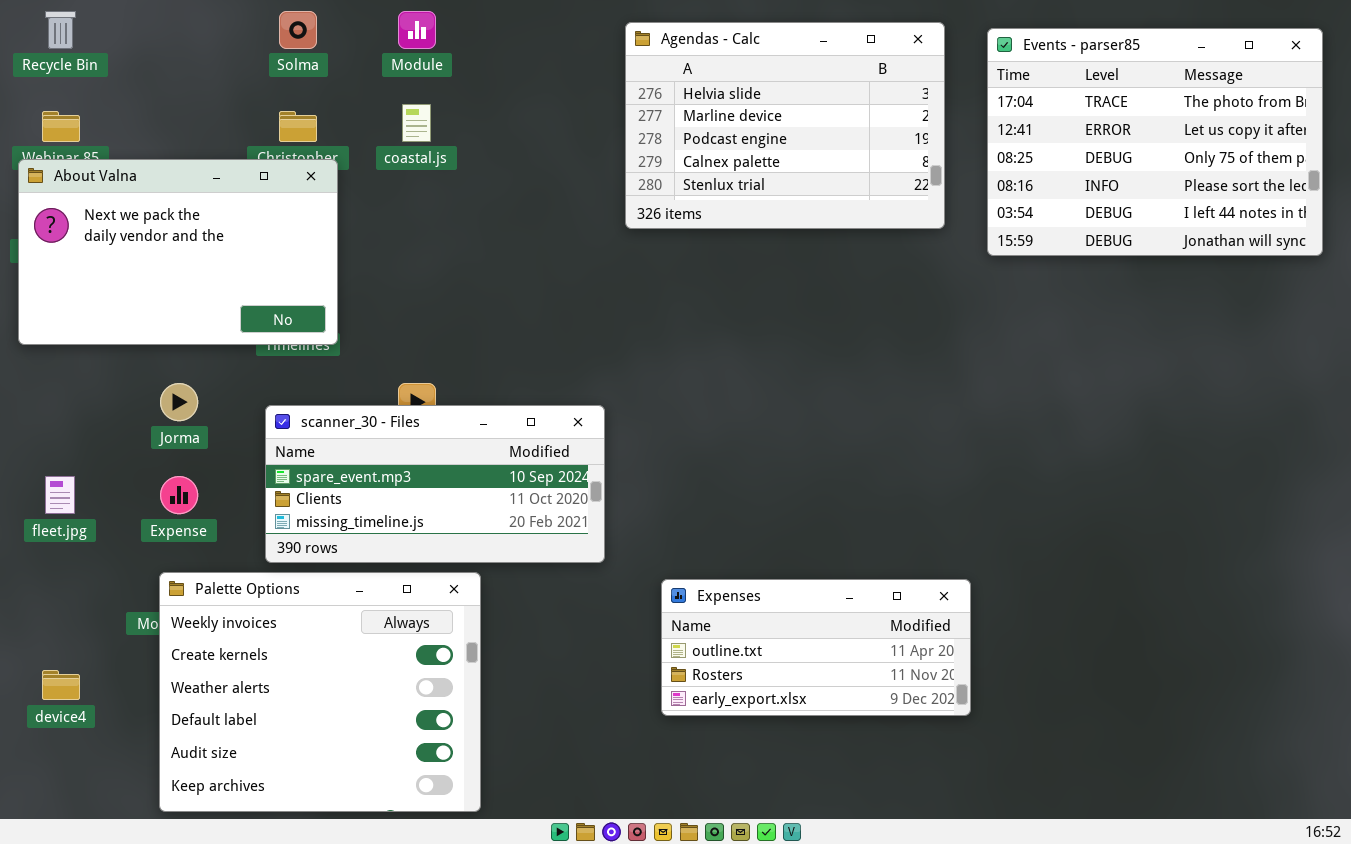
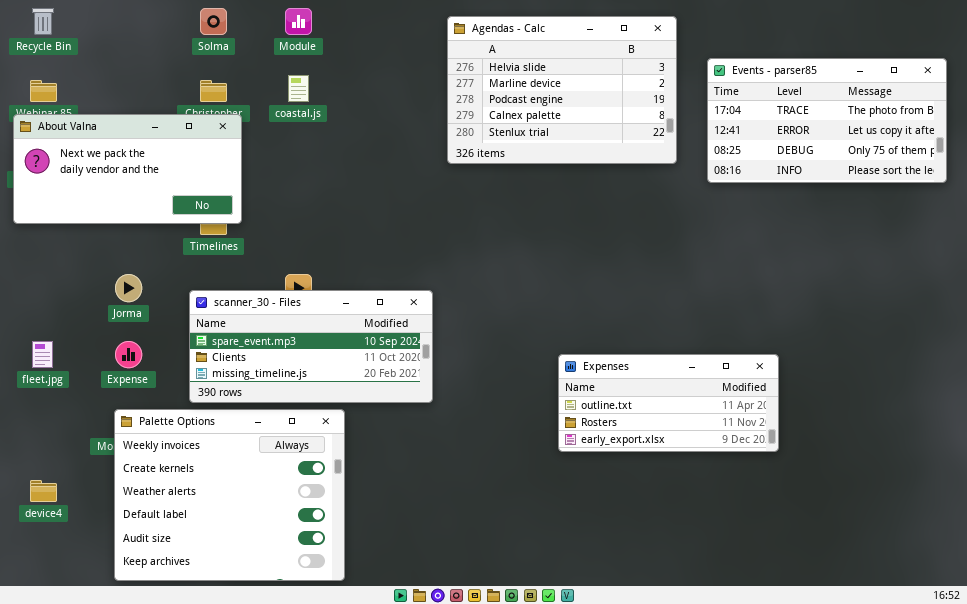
Events - parser85: [987,28,1323,256] -> [707,58,947,183], resized
About Valna: [18,159,338,345] -> [13,114,242,224], resized
Expenses: [661,579,971,716] -> [558,354,779,452], moved

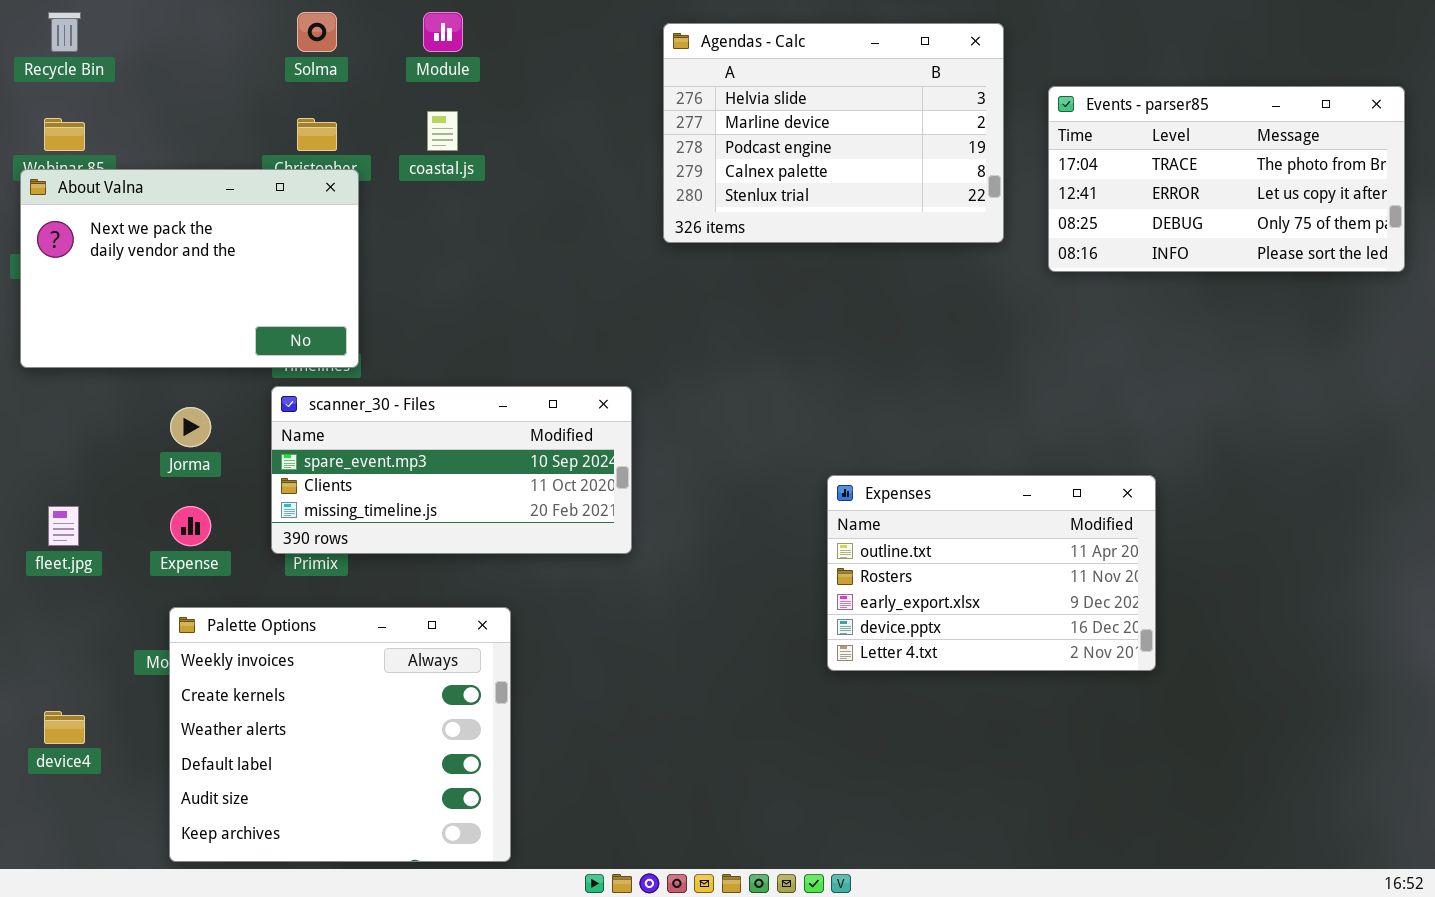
About Valna: [13,114,242,224] -> [20,169,359,368], resized
scanner_30 - Files: [189,290,433,403] -> [271,386,632,554], moved
Expenses: [558,354,779,452] -> [827,475,1156,671], resized

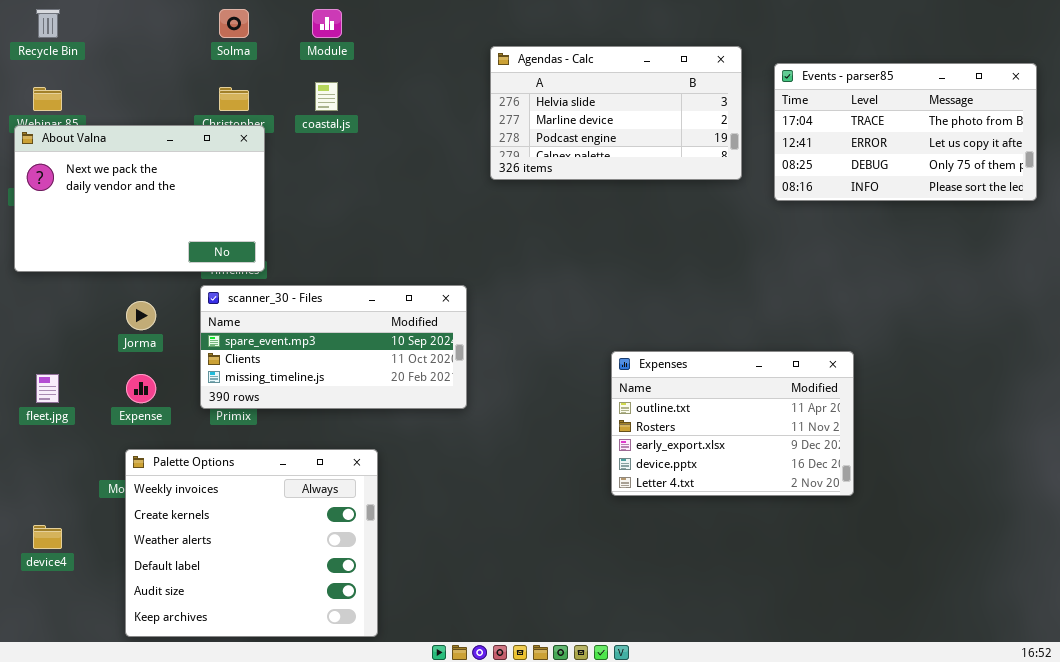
Agendas - Calc: [663,23,1004,243] -> [490,46,742,180], resized

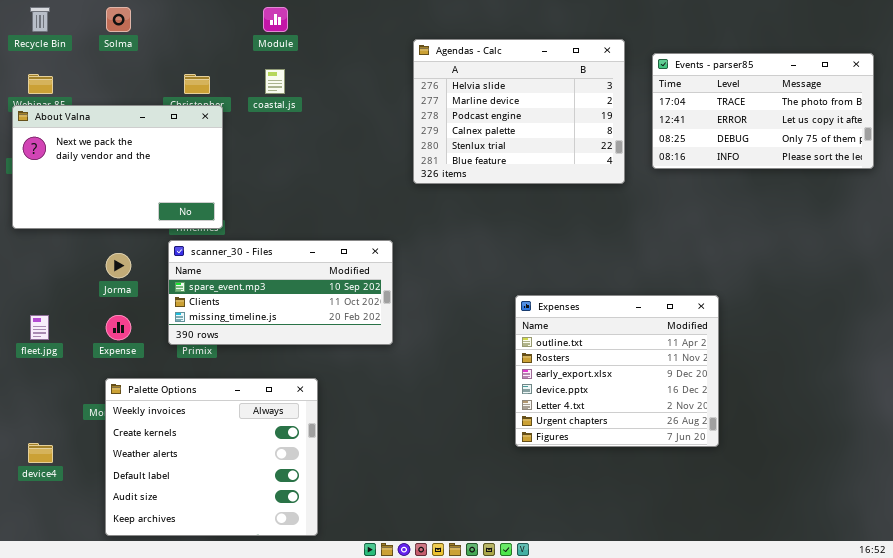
Solma: [219,9,249,38] -> [106,7,131,32], moved
Agendas - Calc: [490,46,742,180] -> [413,39,625,184], resized
Expenses: [611,351,854,496] -> [515,295,719,447], resized

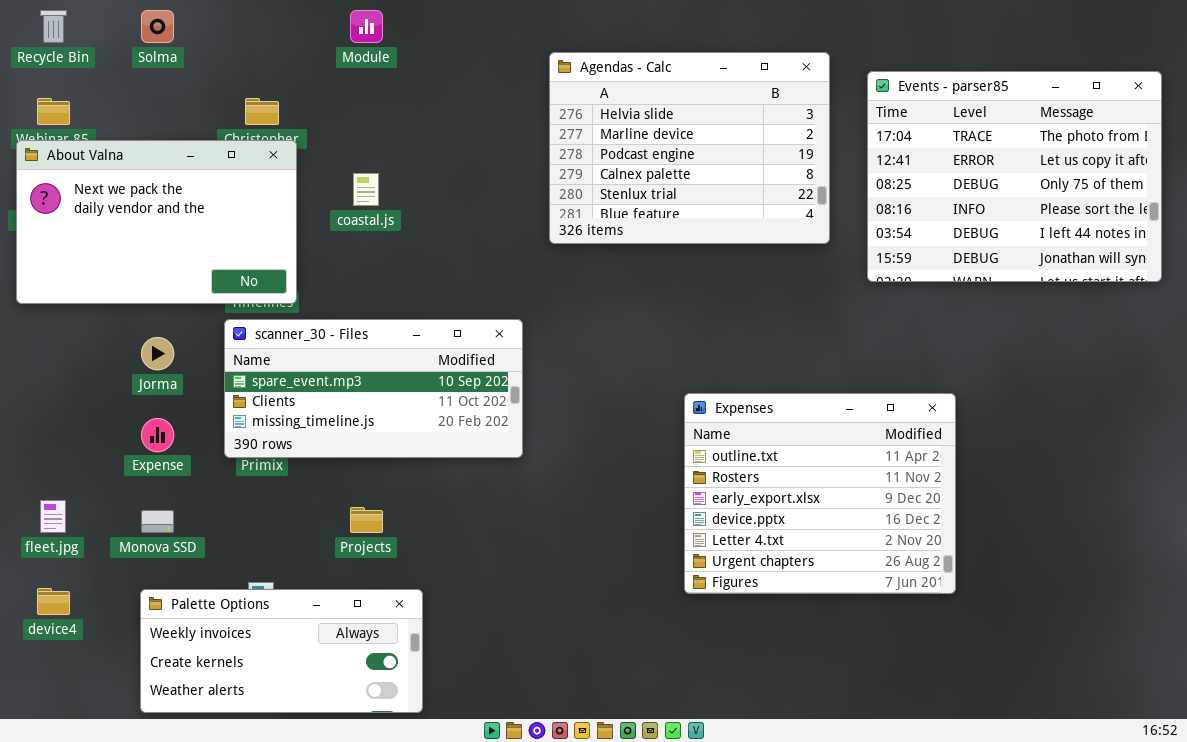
Events - parser85: [652,53,874,169] -> [867,71,1162,282], resized
coastal.js: [265,69,285,94] -> [353,173,379,206], moved
fleet.jpg: [30,315,49,340] -> [40,500,66,533], moved
Palette Options: [105,378,318,536] -> [140,589,423,713], resized

